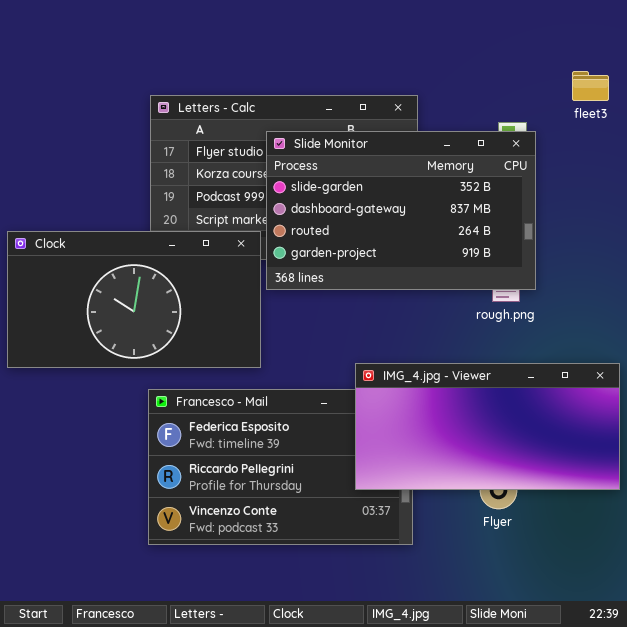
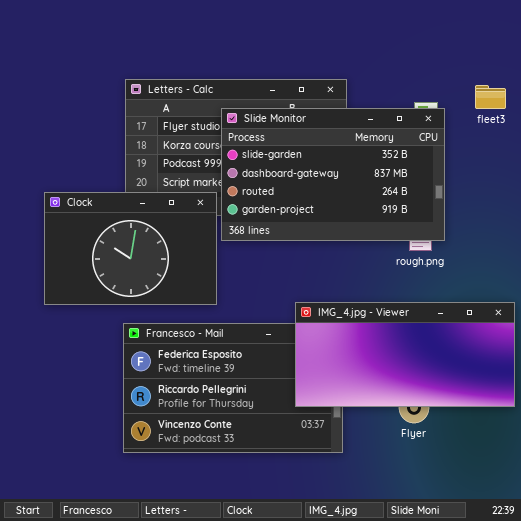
fleet3: [572,71,609,101] -> [475,85,506,109], moved
Clock: [7,231,261,368] -> [44,192,217,305], resized

